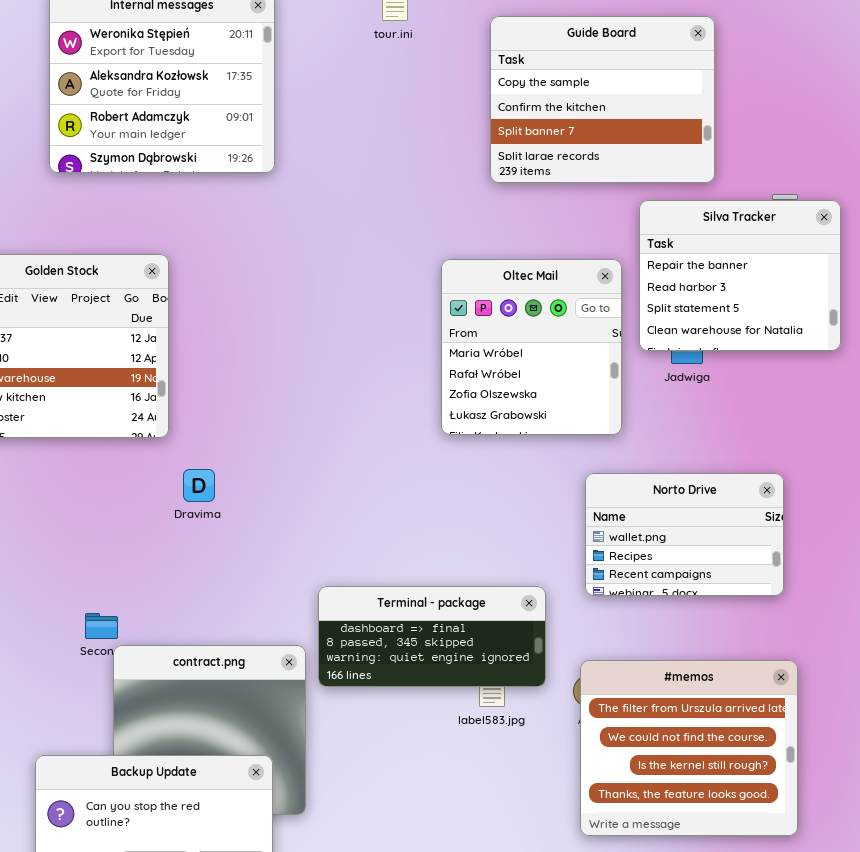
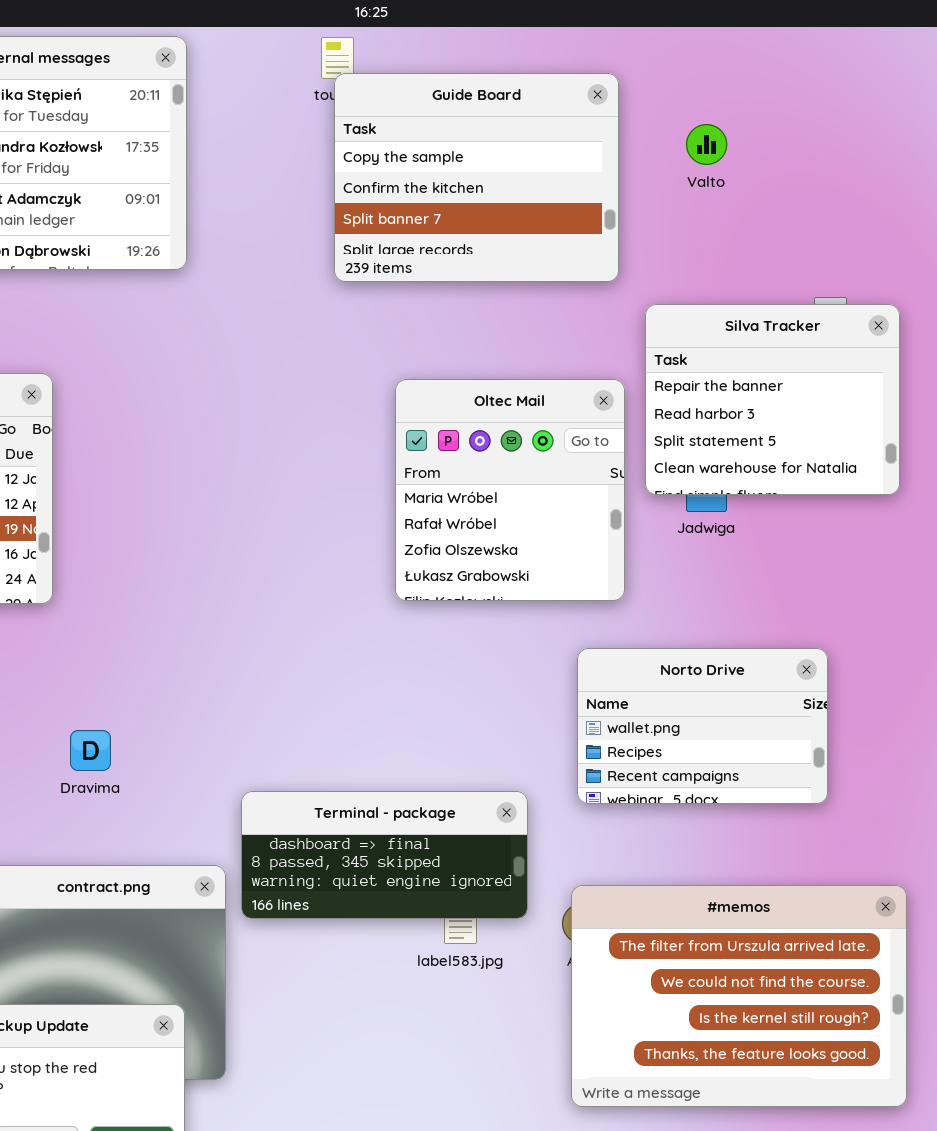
Guide Board: [490,16,715,183] -> [334,73,619,282], moved
Dravima: [183,469,215,502] -> [70,730,111,771], moved
#memos: [580,660,798,836] -> [571,885,907,1107], resized

